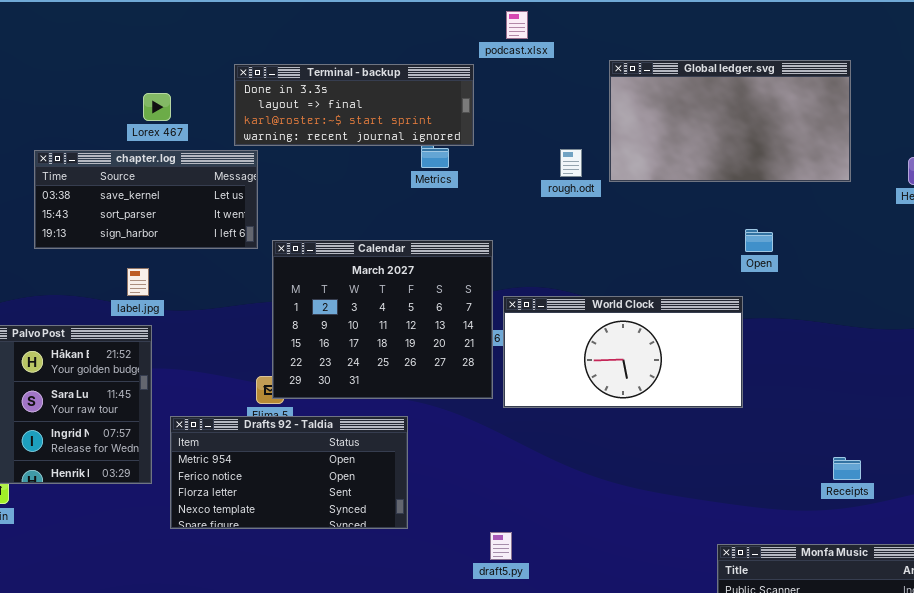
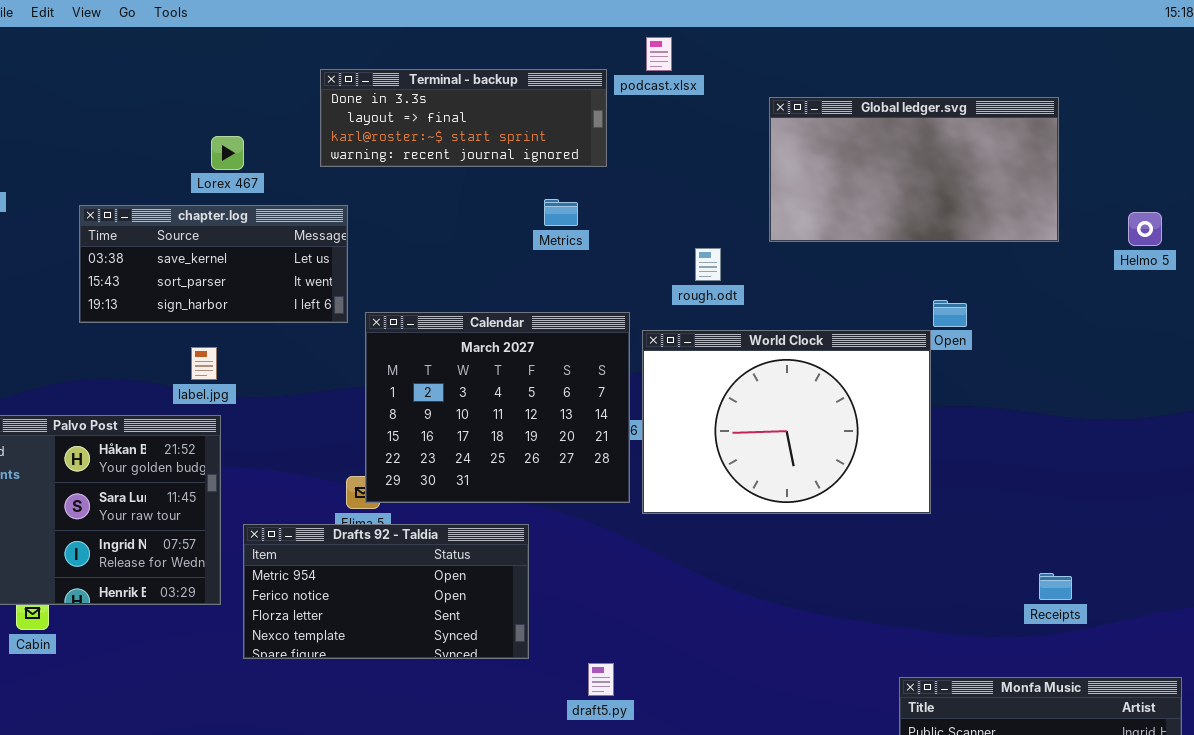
Terminal - backup: [234,64,474,146] -> [320,69,607,167], moved
rough.odt: [560,149,582,177] -> [695,248,721,281], moved
World Clock: [503,296,743,408] -> [642,330,931,514], resized
draft5.py: [490,532,512,560] -> [588,663,614,696], moved

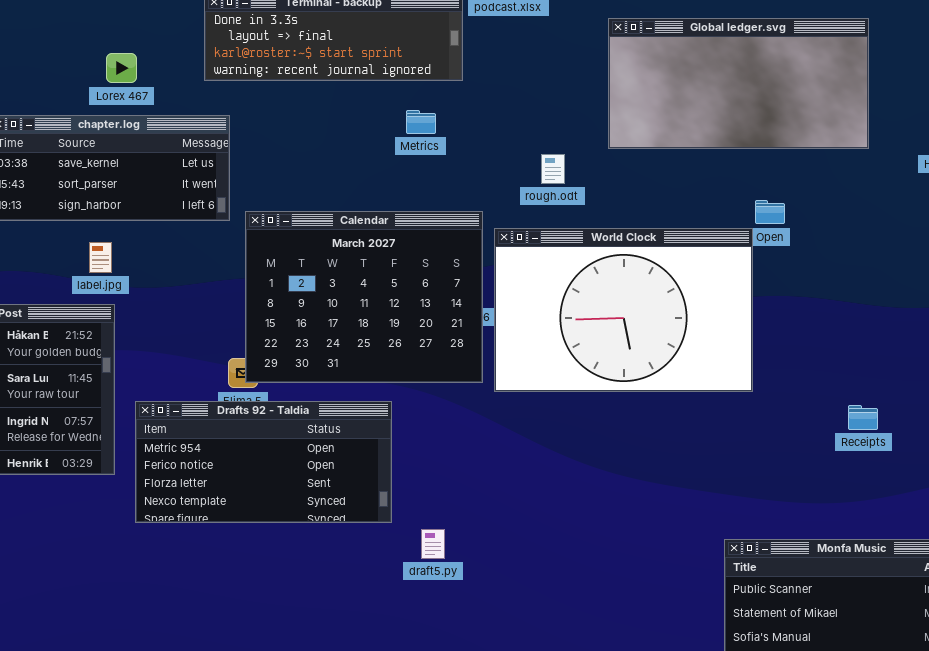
Receipts: [1039,573,1072,600] -> [848,405,878,430], moved
draft5.py: [588,663,614,696] -> [421,529,445,559], moved

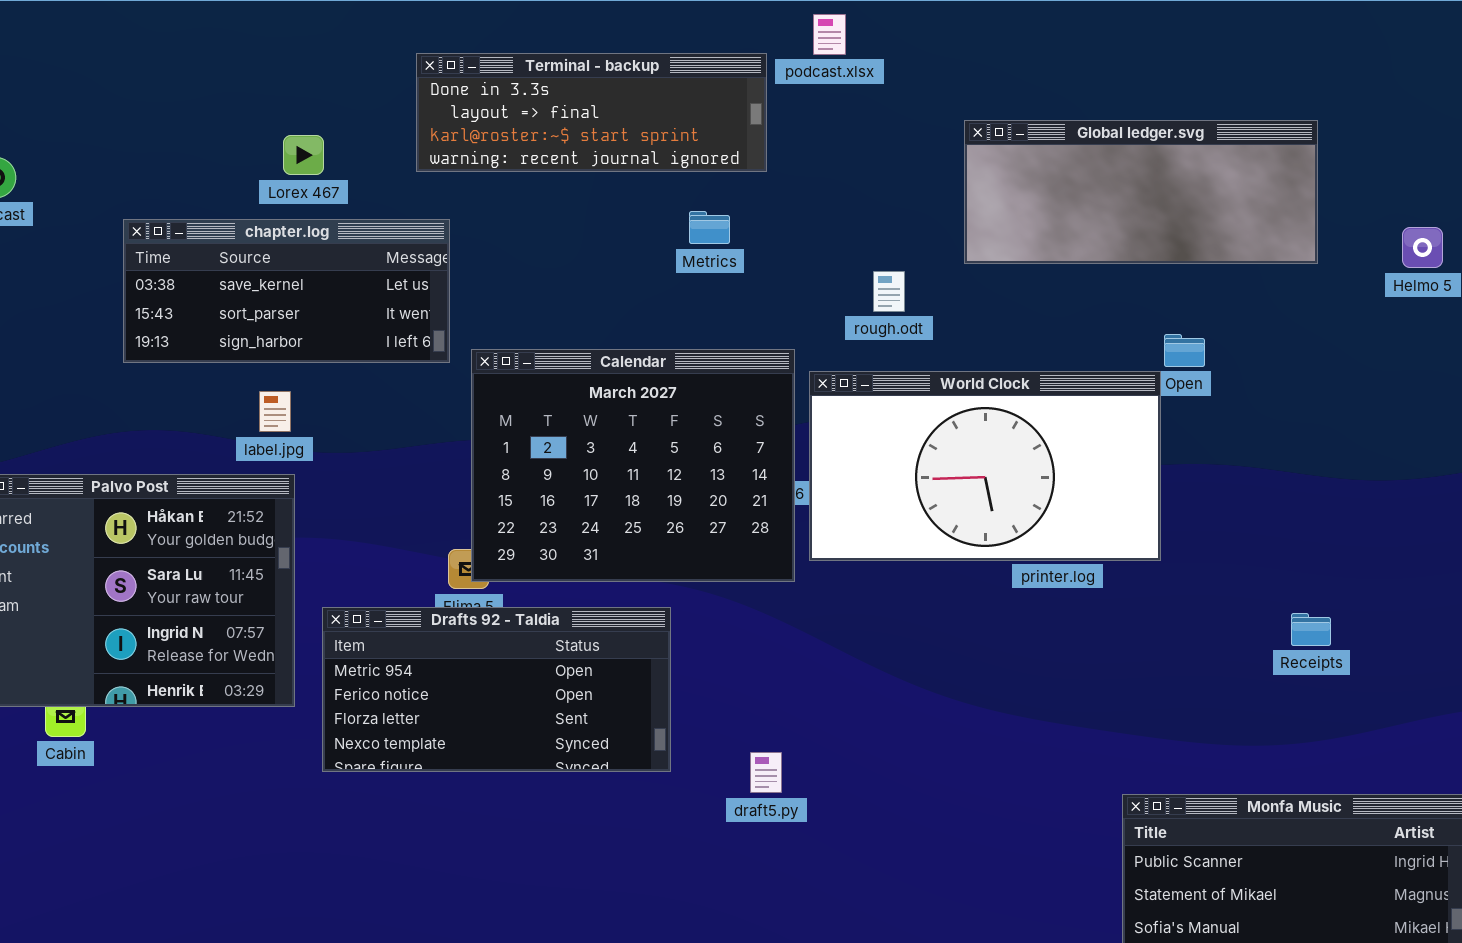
Global ledger.svg: [608,18,869,149] -> [964,120,1318,264], resized
World Clock: [494,228,753,392] -> [809,371,1161,561], resized
draft5.py: [421,529,445,559] -> [750,752,782,793], moved

